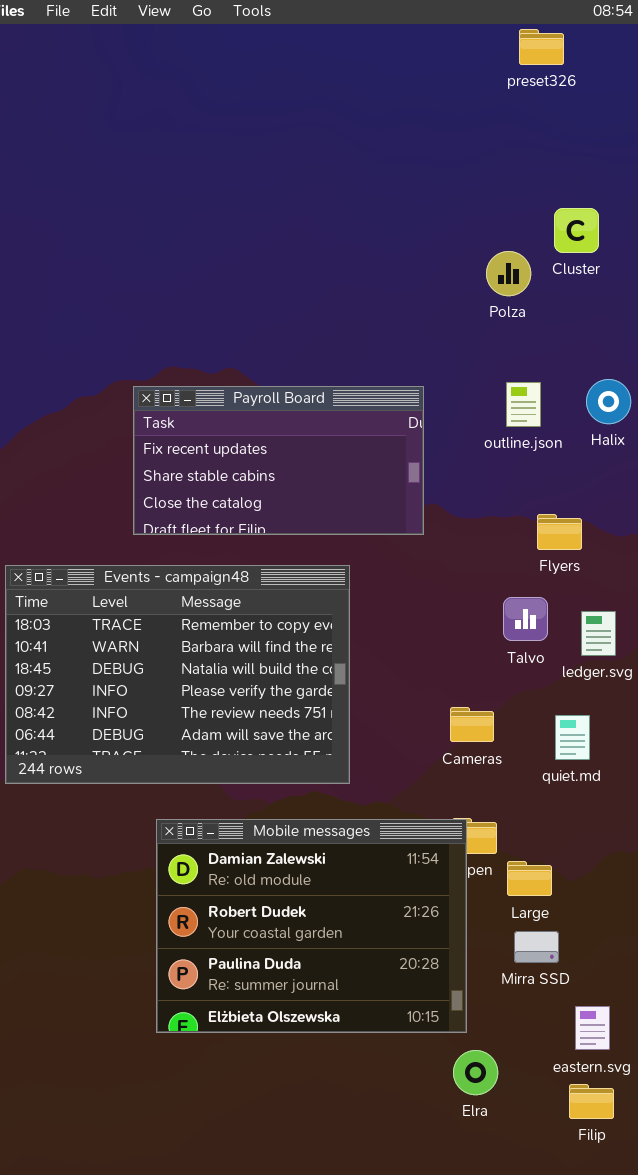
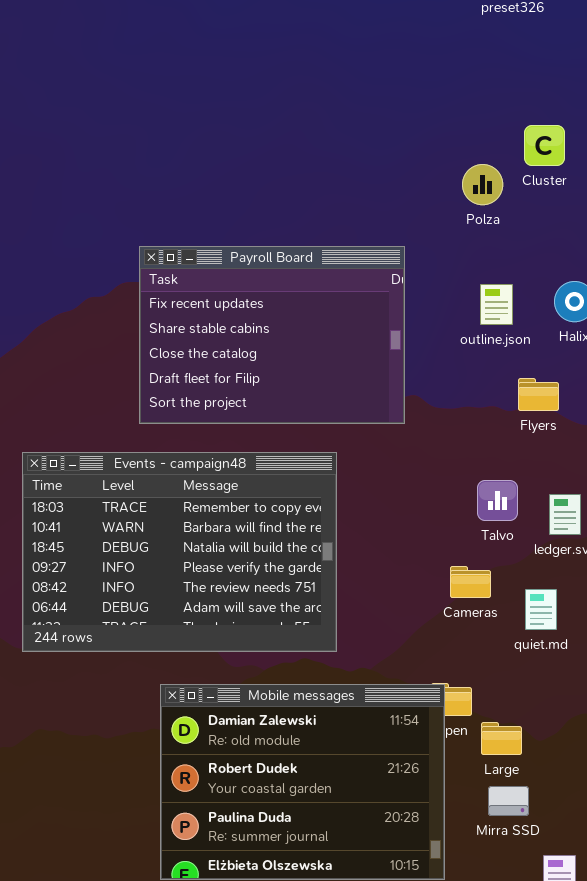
Payroll Board: [133,386,424,535] -> [139,246,405,424], resized
Flyers: [537,514,582,550] -> [518,378,559,411], moved
Cameras: [450,707,494,742] -> [450,566,491,598], moved

